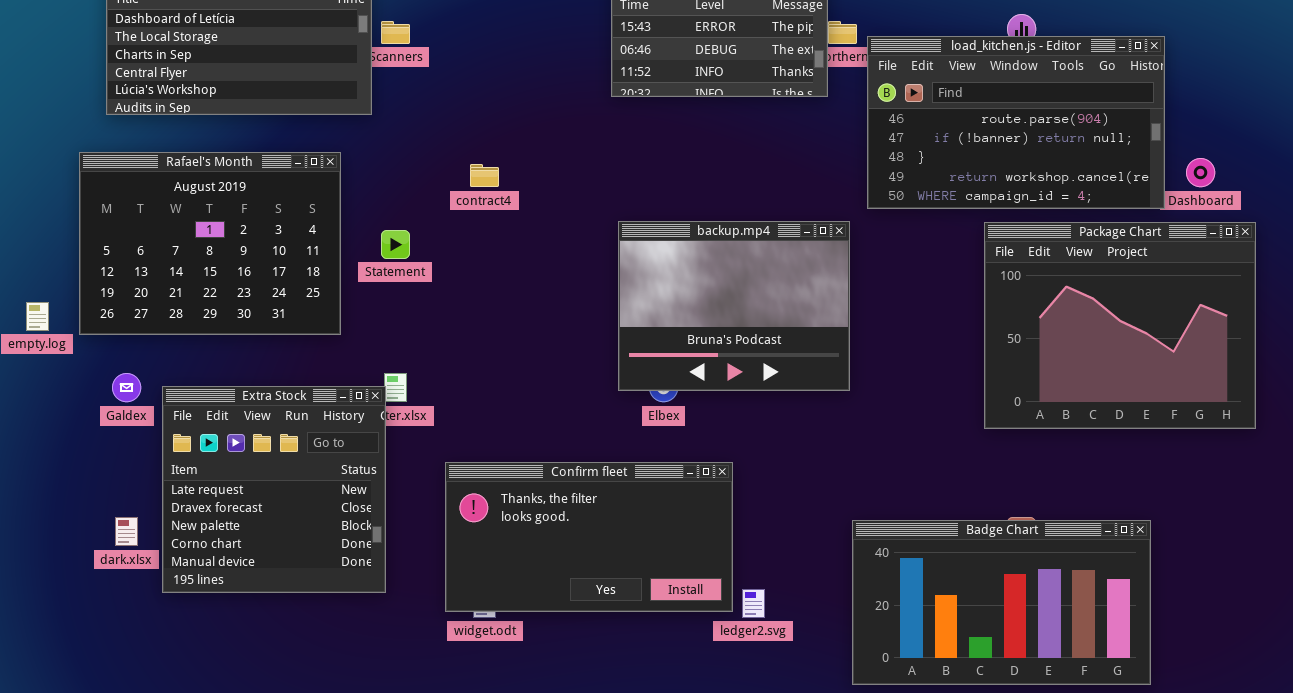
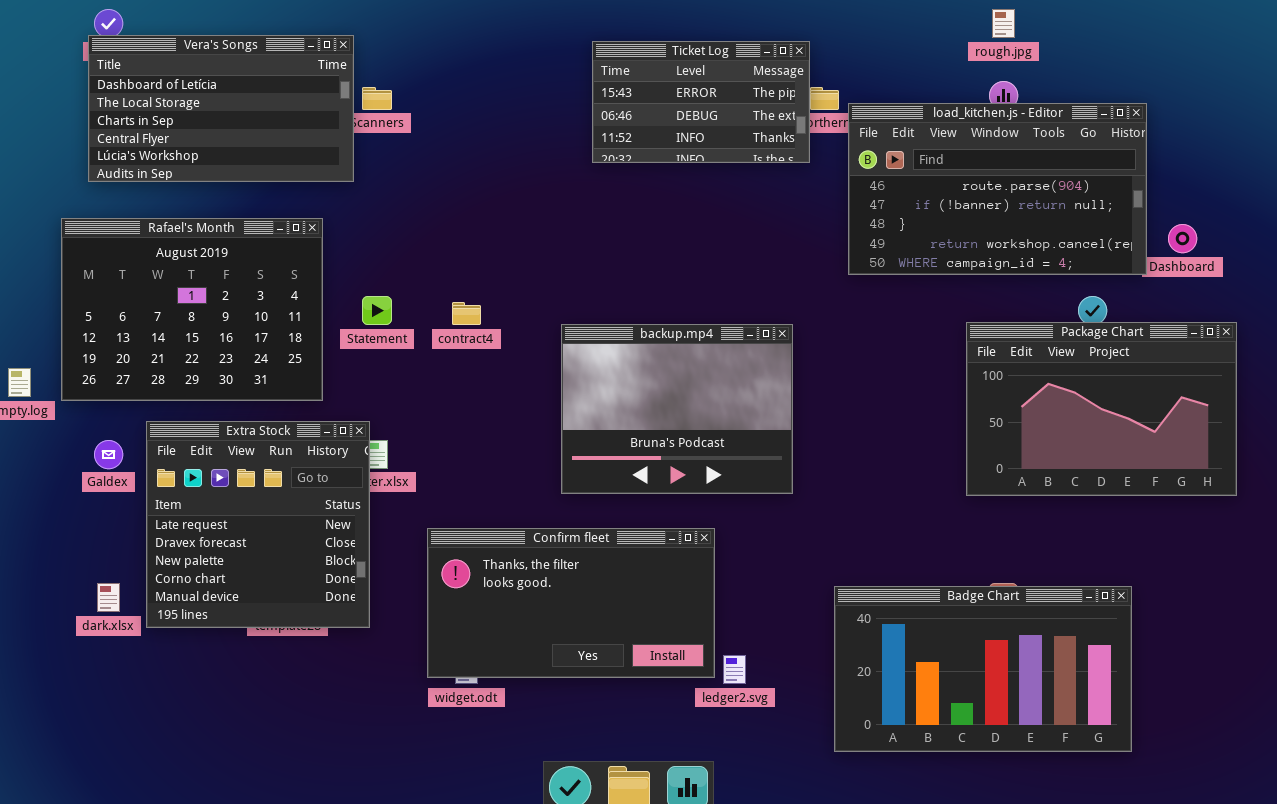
contract4: [470,164,499,187] -> [452,302,481,325], moved
backup.mp4: [618,221,850,391] -> [561,324,793,494], moved
Package Chart: [984,222,1256,429] -> [966,322,1237,496], resized
Extra Stock: [162,386,386,593] -> [146,421,370,628], moved

